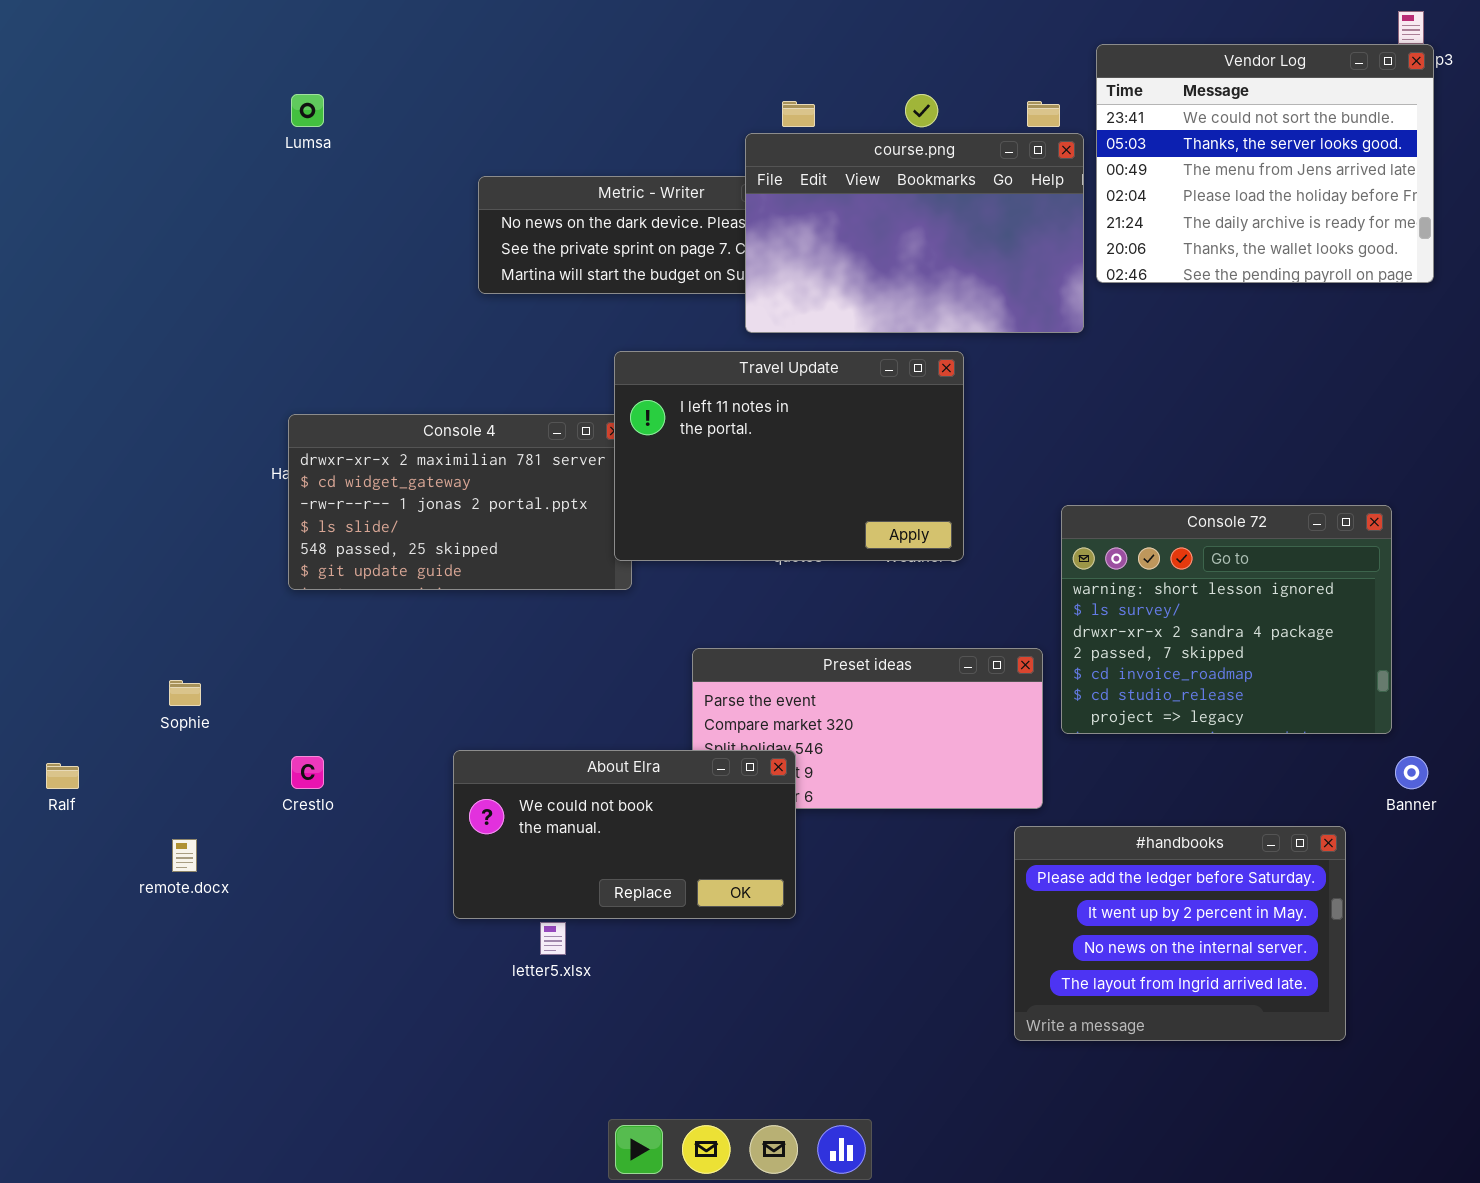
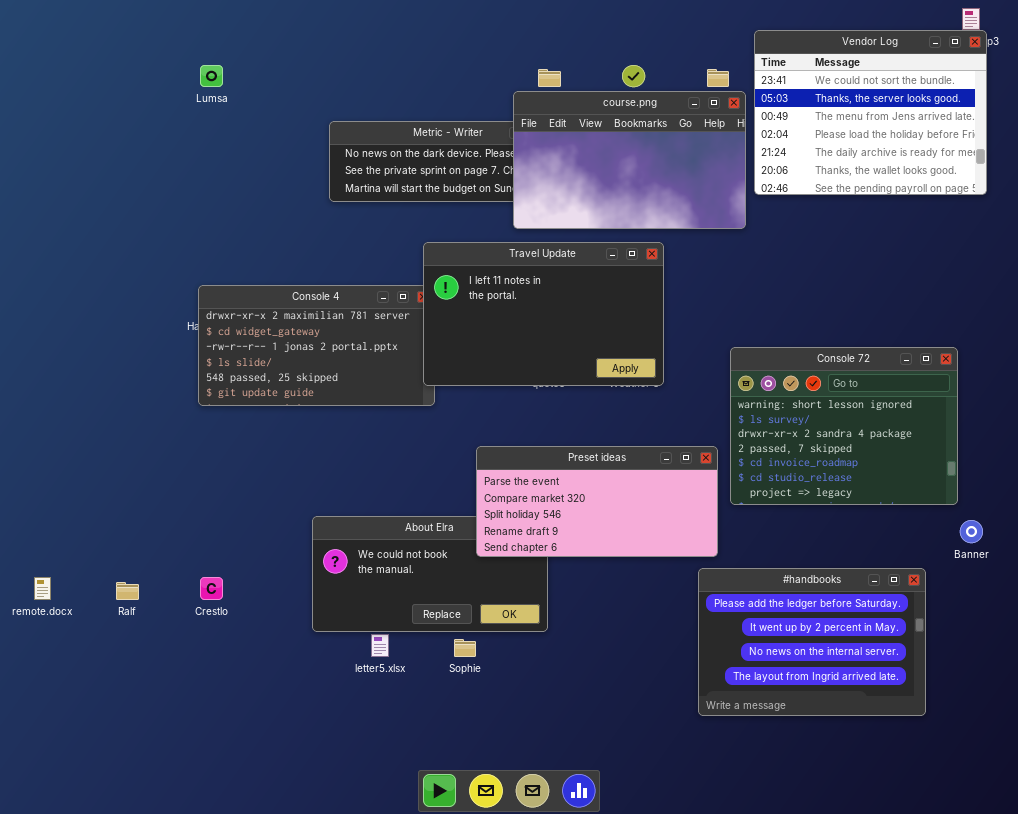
Preset ideas: [692,648,1043,809] -> [476,446,718,557], raised
Sophie: [169,680,201,706] -> [454,639,476,657], moved
Crestlo: [291,756,324,789] -> [200,577,223,600], moved
Ralf: [46,763,79,789] -> [116,582,139,600], moved
remote.docx: [172,839,197,872] -> [34,577,51,600], moved

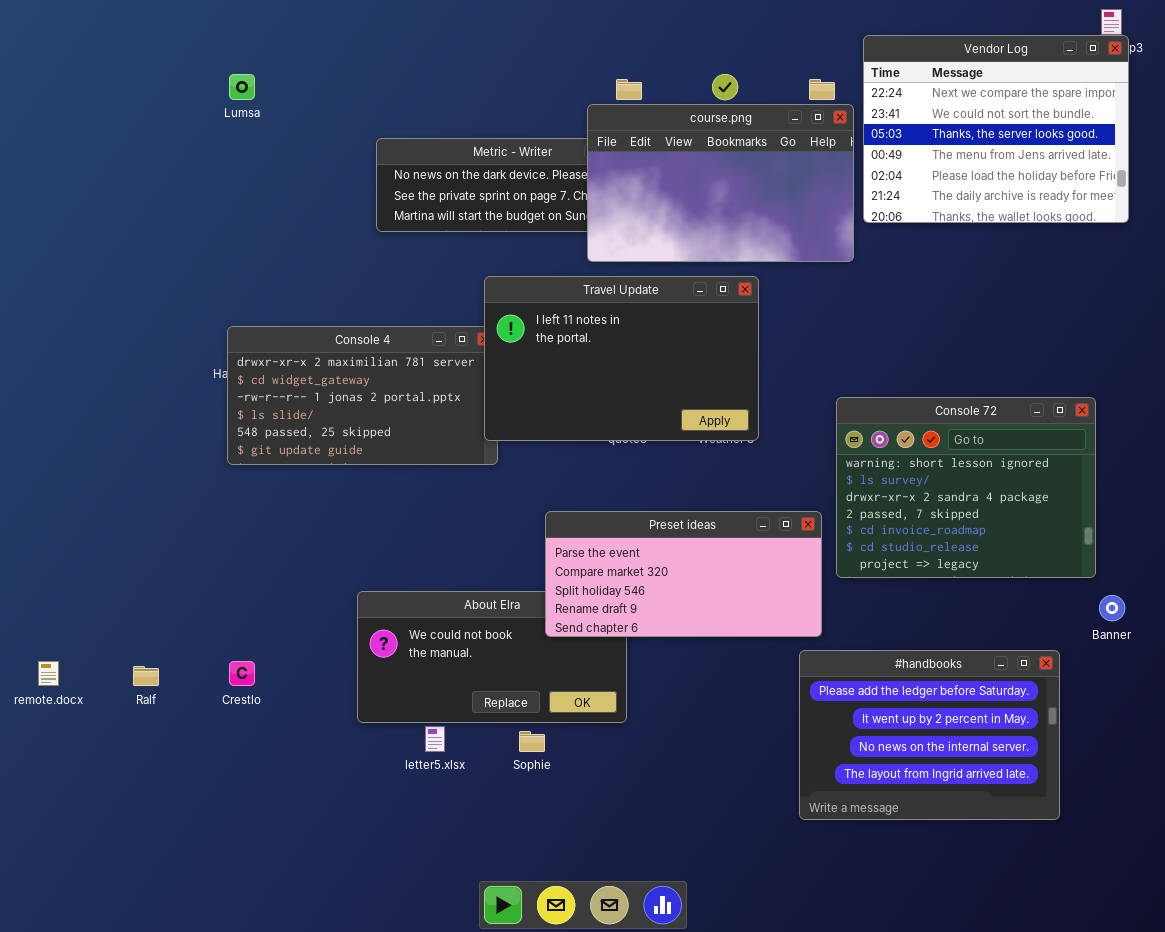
Vendor Log: [754,30,987,195] -> [863,35,1129,223], scrolled up 1 row

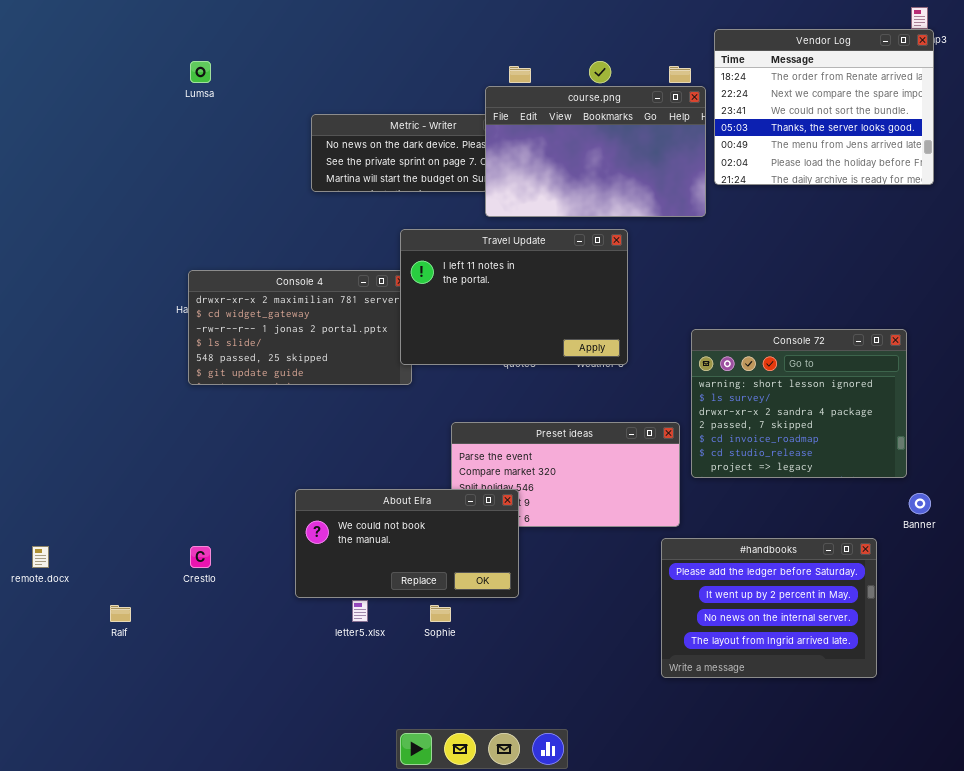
Vendor Log: [863,35,1129,223] -> [714,29,934,185], scrolled up 1 row
About Elra: [357,591,627,723] -> [295,489,519,598], raised
Ralf: [133,666,159,686] -> [110,605,131,622], moved

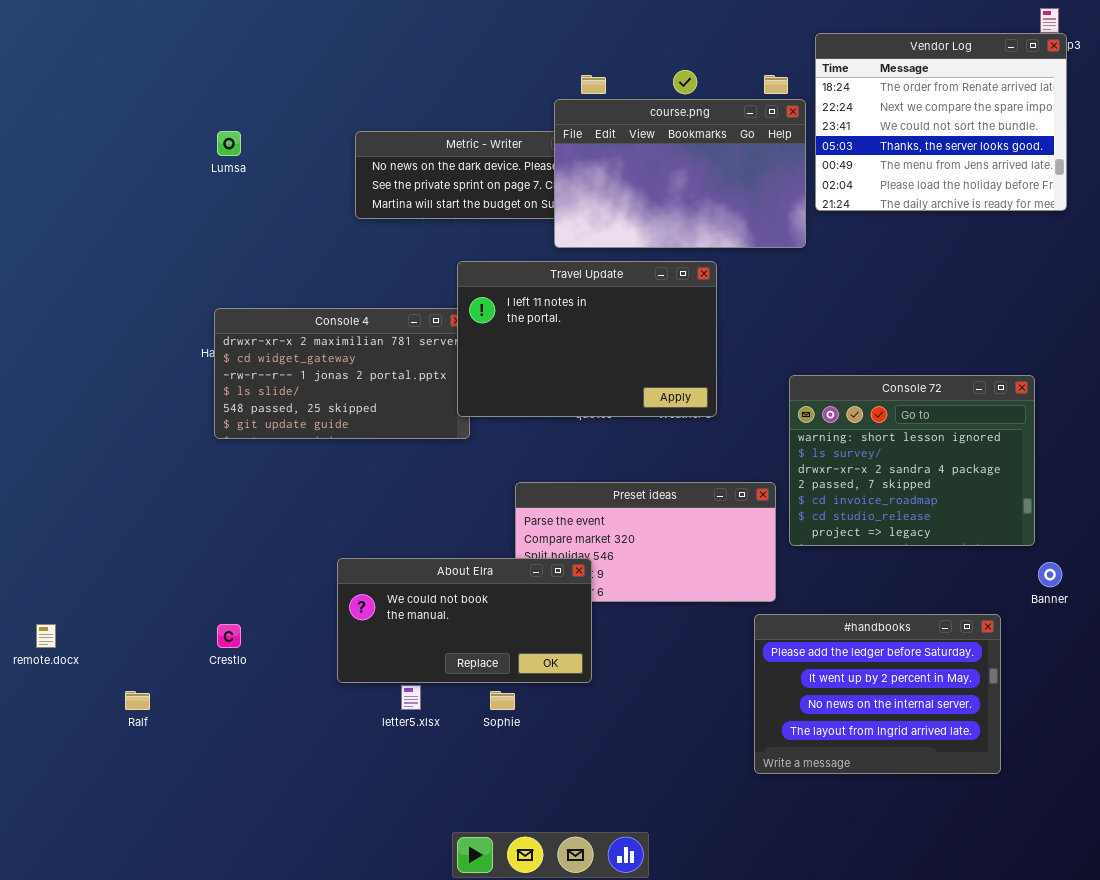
Lumsa: [190,61,211,83] -> [217,131,241,156], moved

